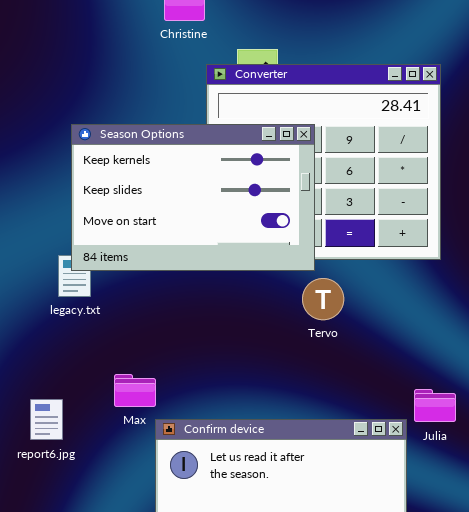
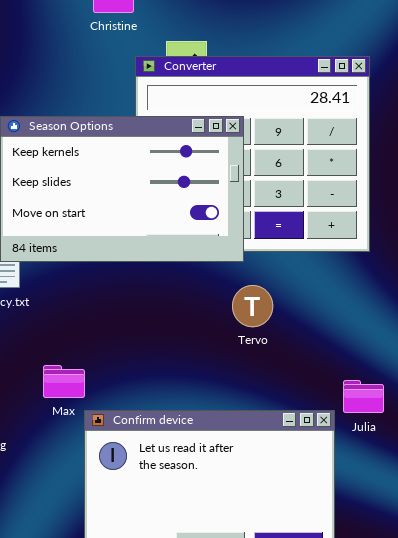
Tervo: [302,278,344,320] -> [232,285,273,327], moved

